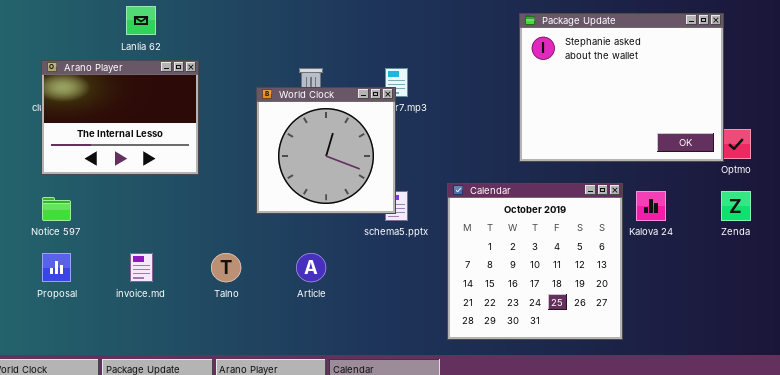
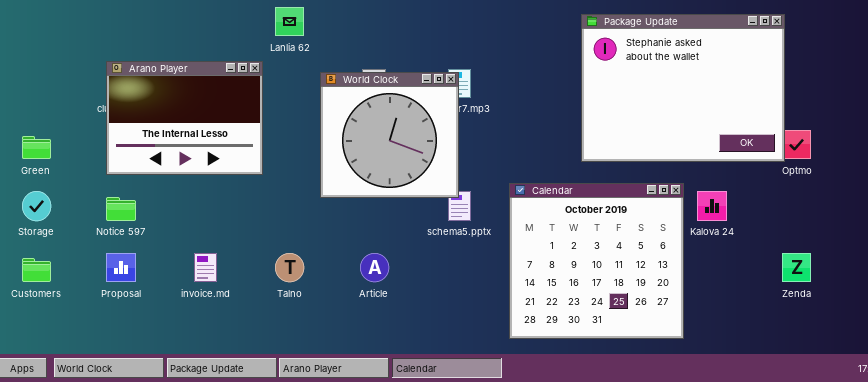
Lanlia 62: [126,6,156,35] -> [275,7,304,36], moved
World Clock: [256,87,396,214] -> [320,72,459,198], moved
Zenda: [721,191,751,221] -> [782,253,811,282], moved

